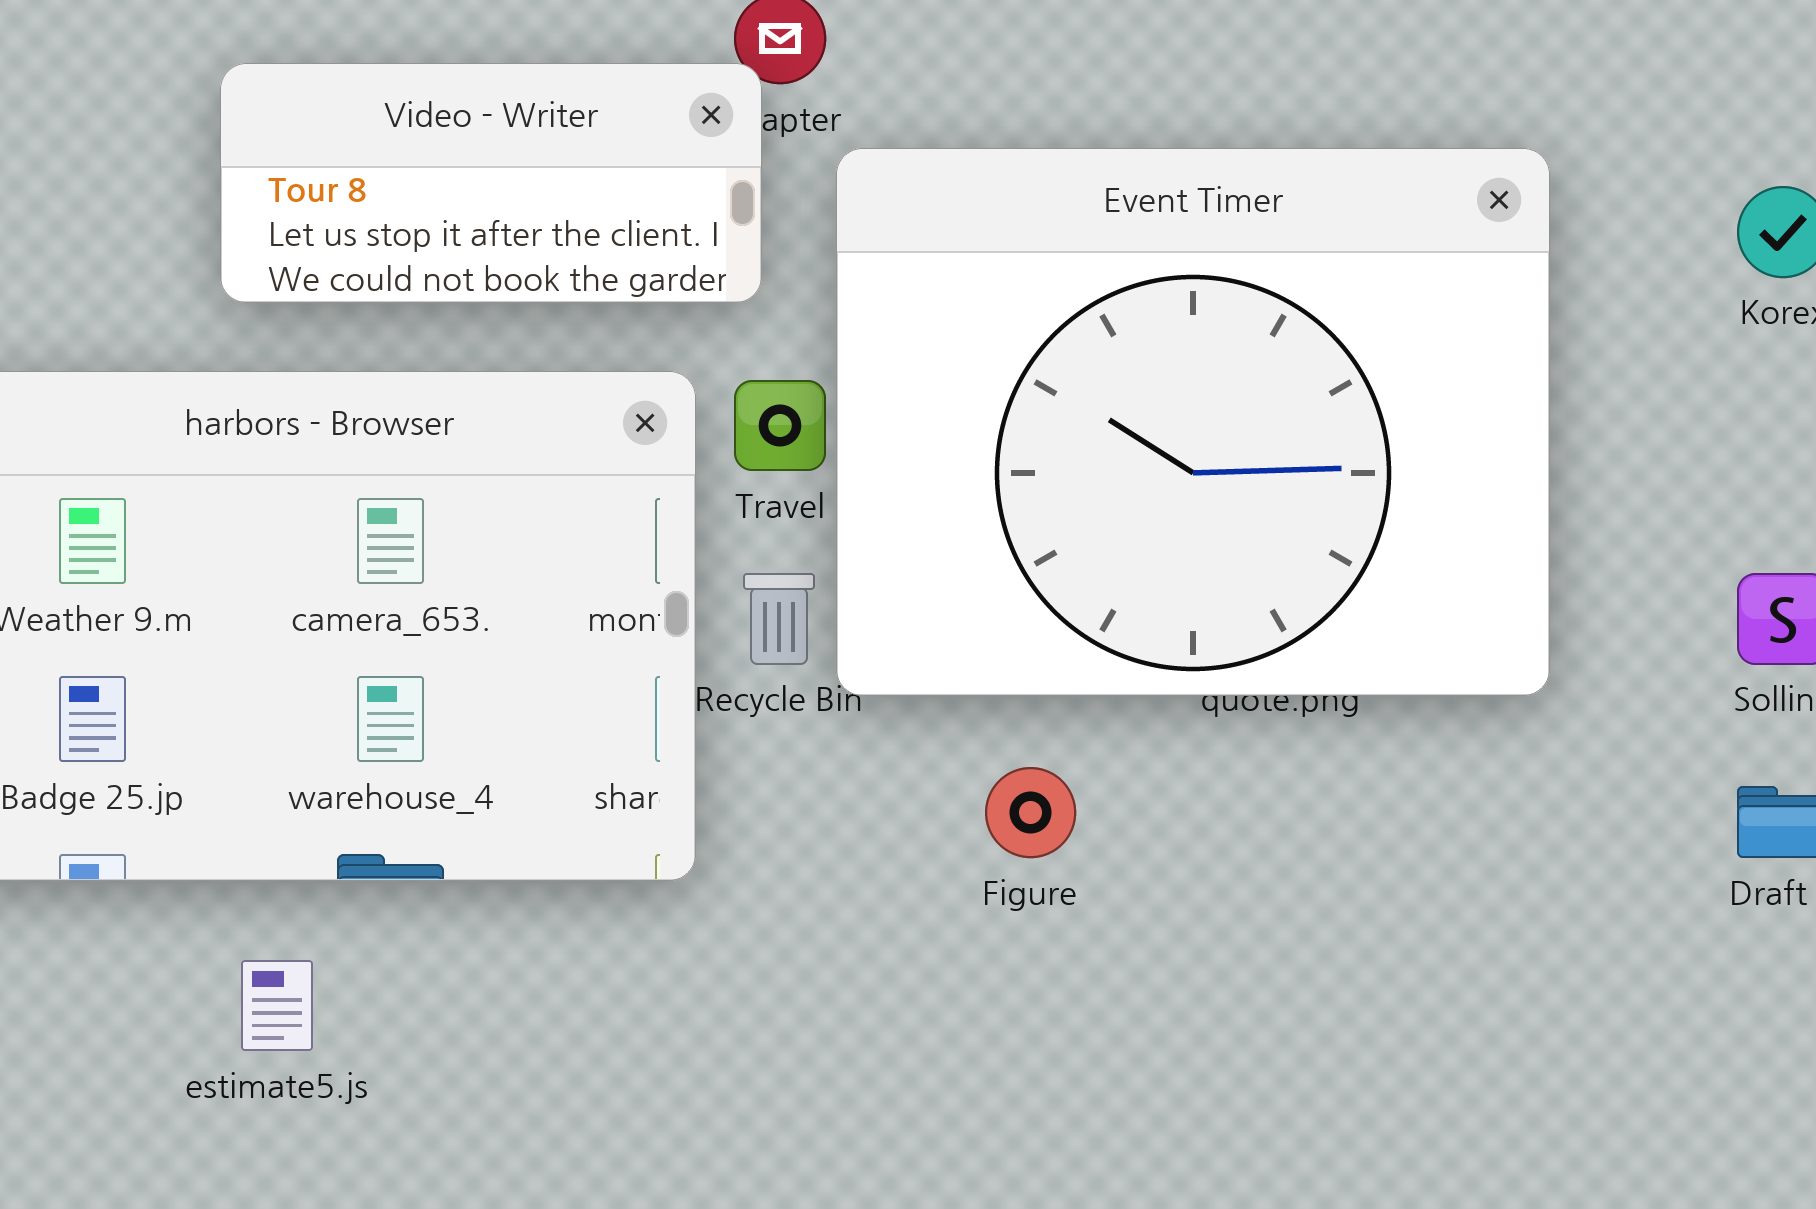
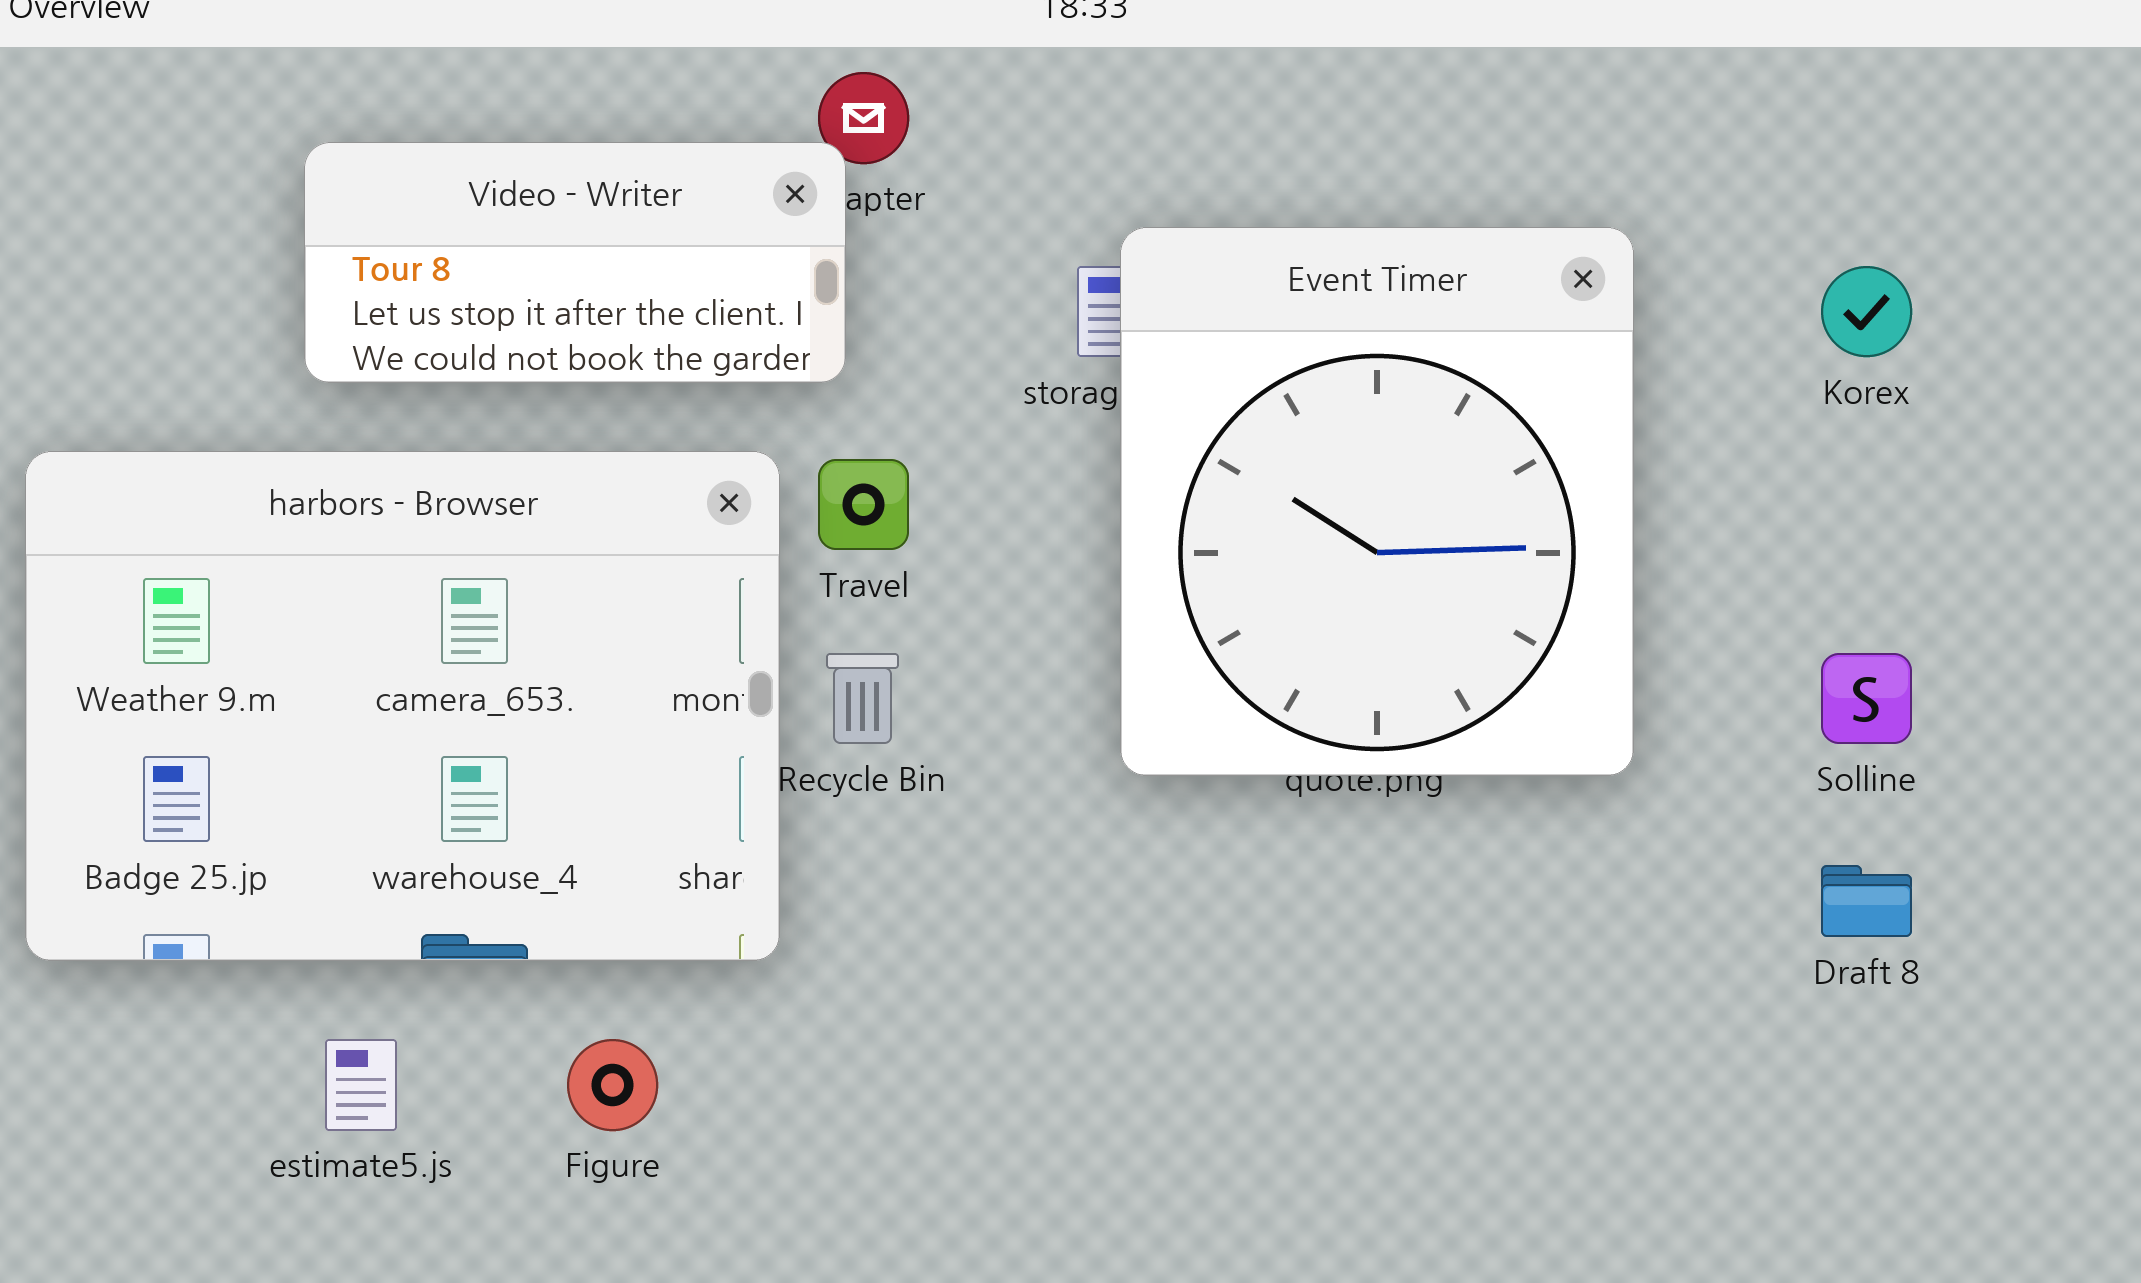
Event Timer: [836,148,1550,696] -> [1120,227,1634,776], resized
Figure: [985,767,1076,858] -> [567,1039,658,1131], moved

